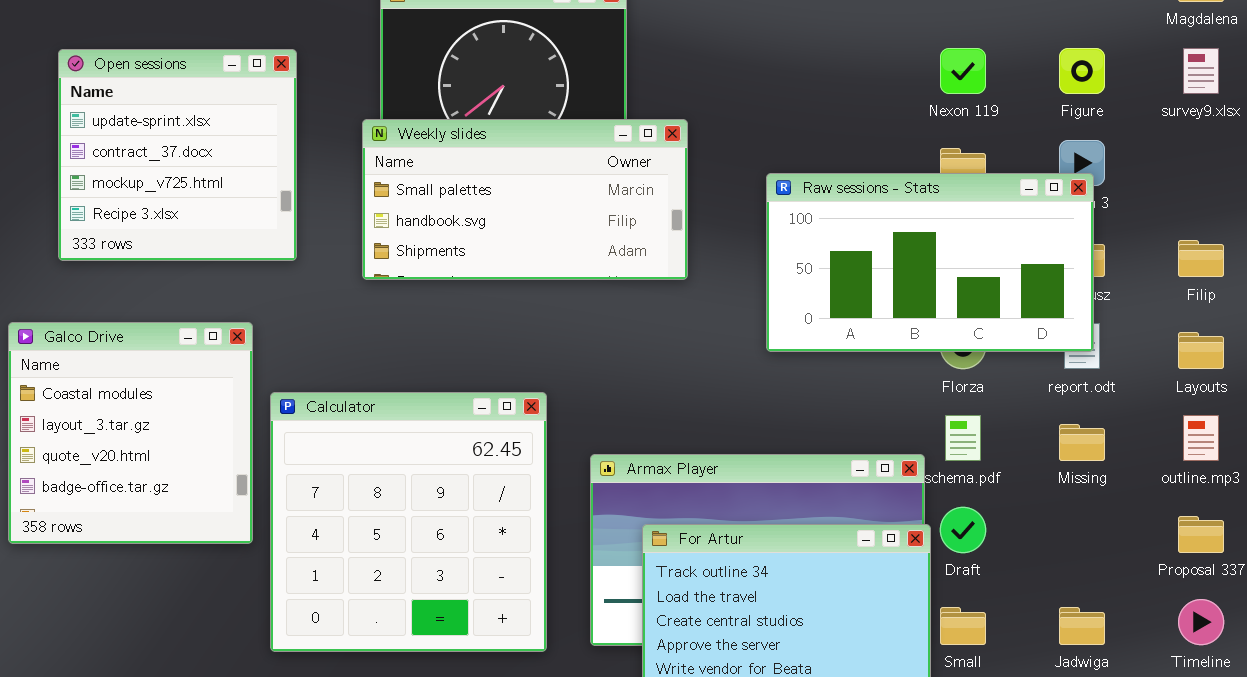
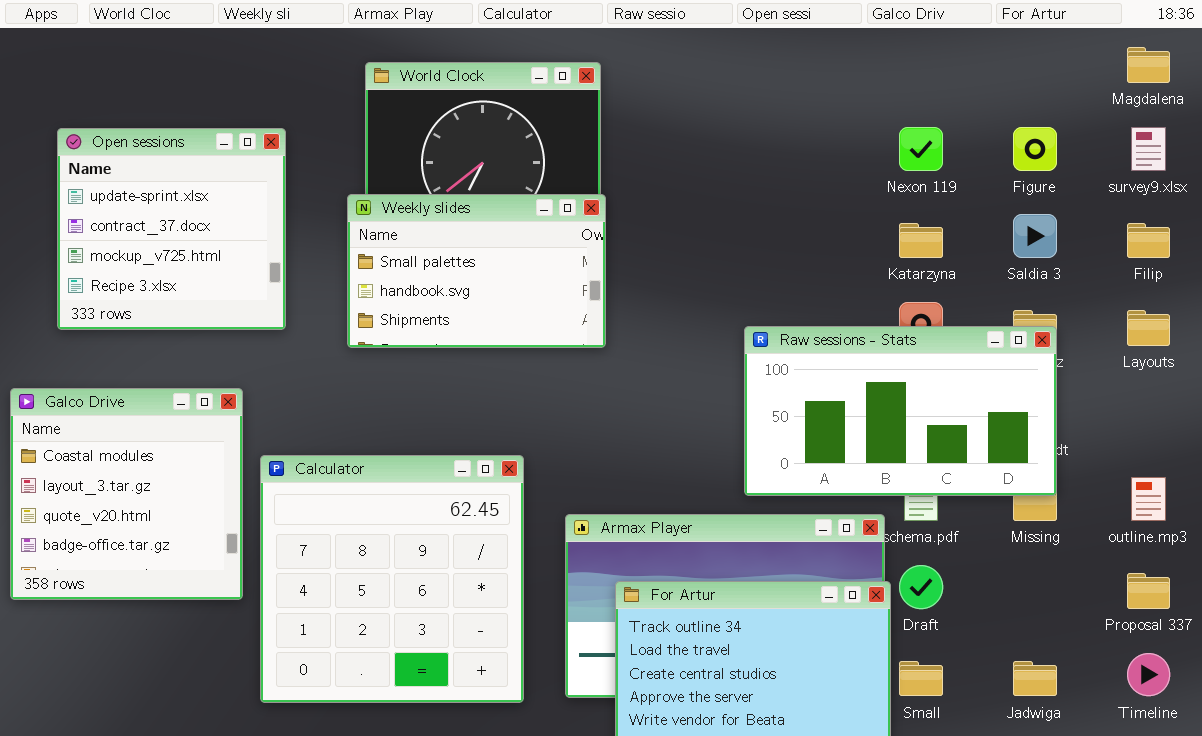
Weekly slides: [362,119,688,280] -> [347,194,606,348], resized
Raw sessions - Stats: [766,173,1094,352] -> [744,326,1057,496], moved
Filip: [1178,240,1224,277] -> [1127,223,1170,258], moved
Layouts: [1178,332,1224,369] -> [1127,310,1170,346], moved

